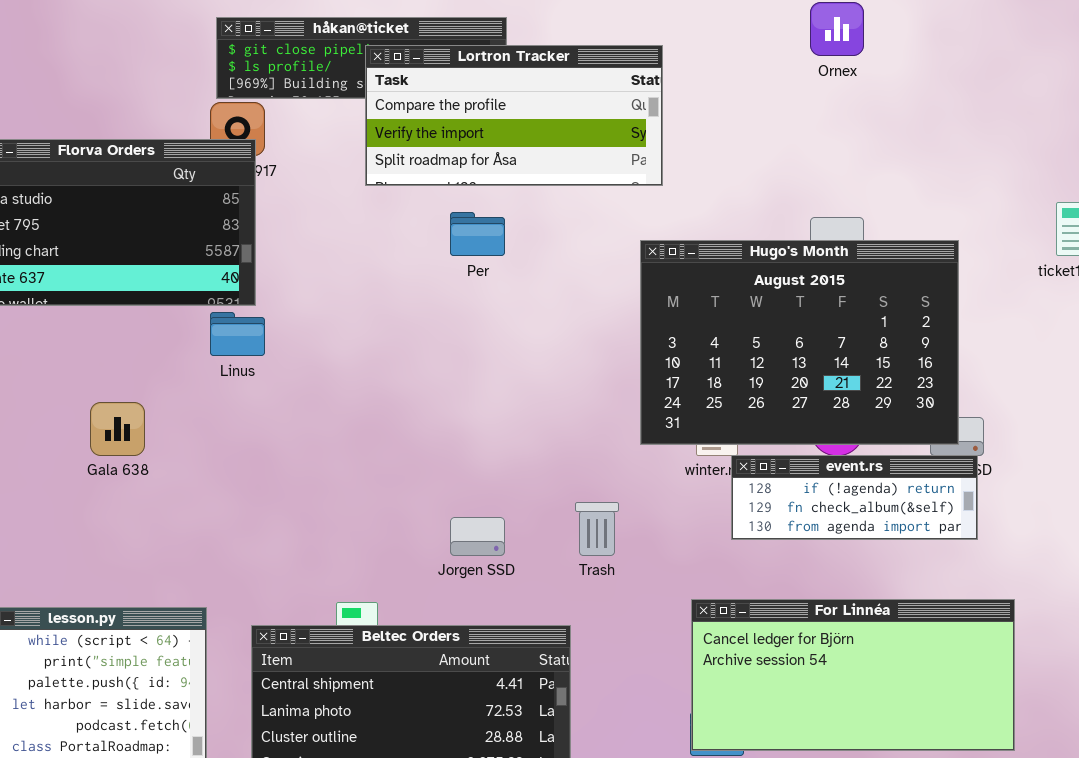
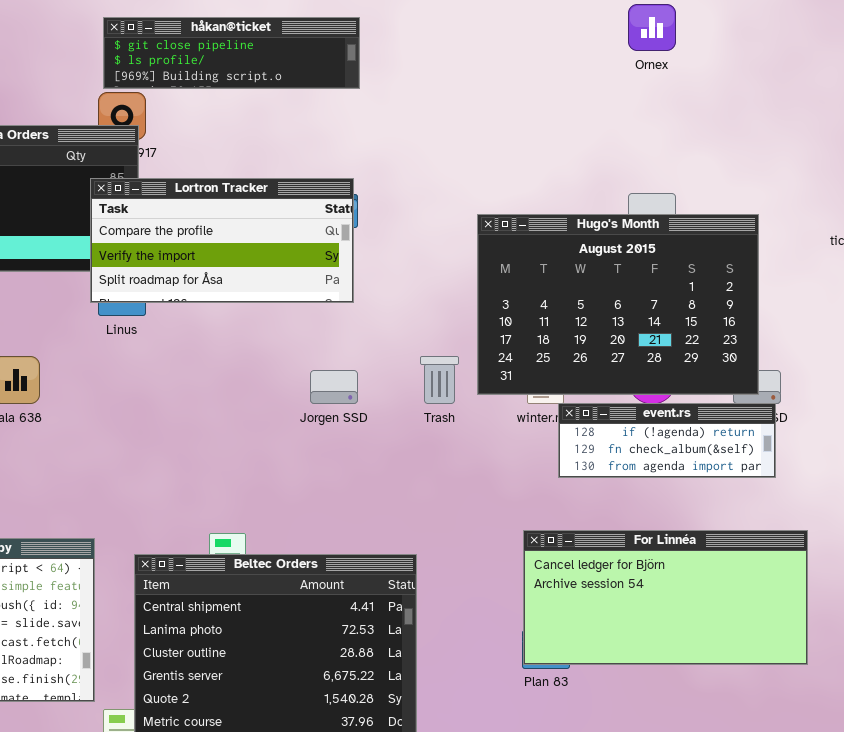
Lortron Tracker: [365,45,663,186] -> [90,178,354,303], moved
Trash: [575,502,619,556] -> [420,356,459,404], moved
Jorgen SSD: [450,517,505,556] -> [310,370,358,404], moved

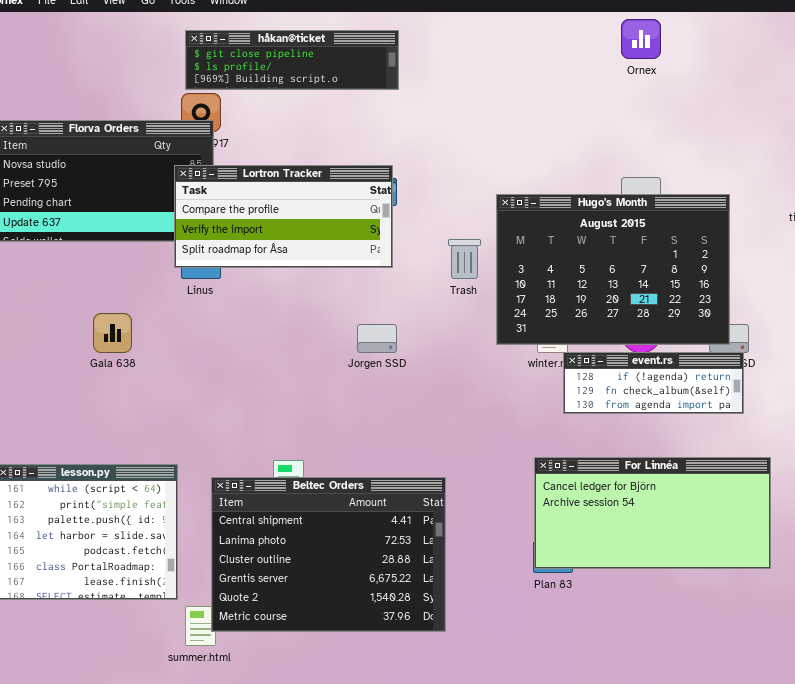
Trash: [420,356,459,404] -> [448,239,481,279], moved

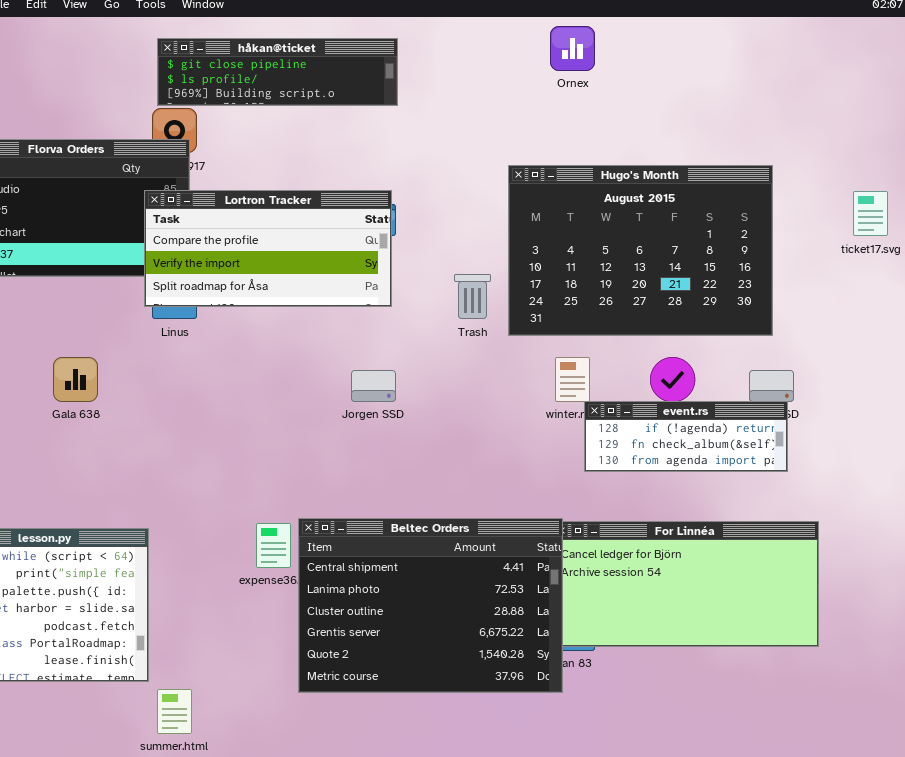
Ornex: [621,19,661,59] -> [550,26,595,71], moved
Hugo's Month: [496,194,730,345] -> [508,165,773,336], moved
Beltec Orders: [211,477,446,632] -> [298,518,563,693], moved

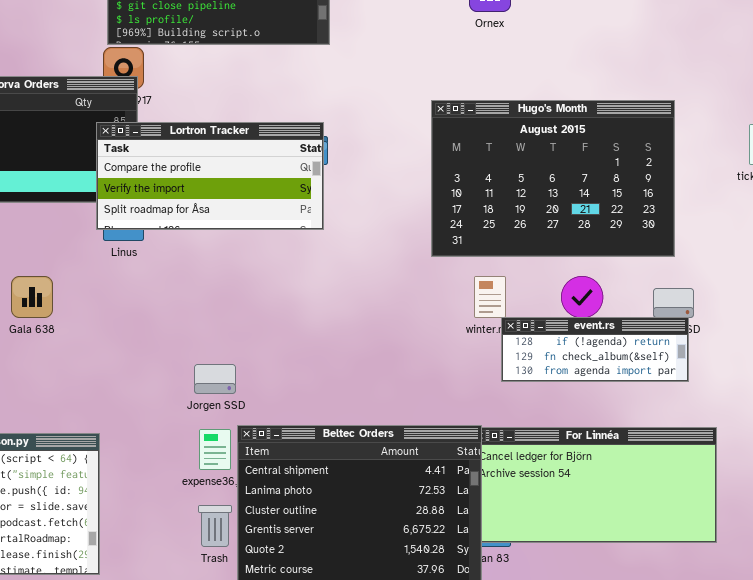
Trash: [454,274,491,319] -> [198,505,232,547], moved
Jorgen SSD: [351,370,396,402] -> [194,364,236,394], moved

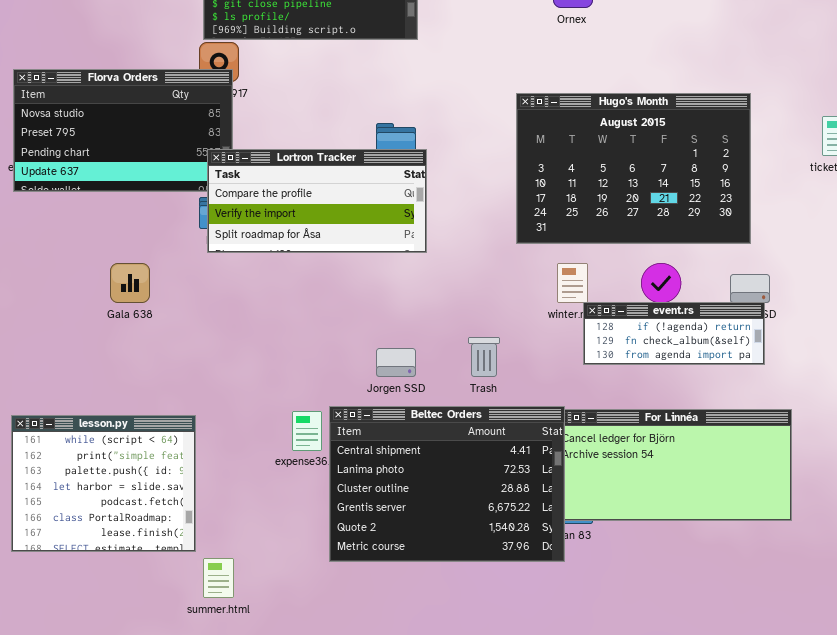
Lortron Tracker: [96,122,324,230] -> [207,149,427,253], moved
Jorgen SSD: [194,364,236,394] -> [376,348,416,377], moved
Trash: [198,505,232,547] -> [468,337,500,377], moved

